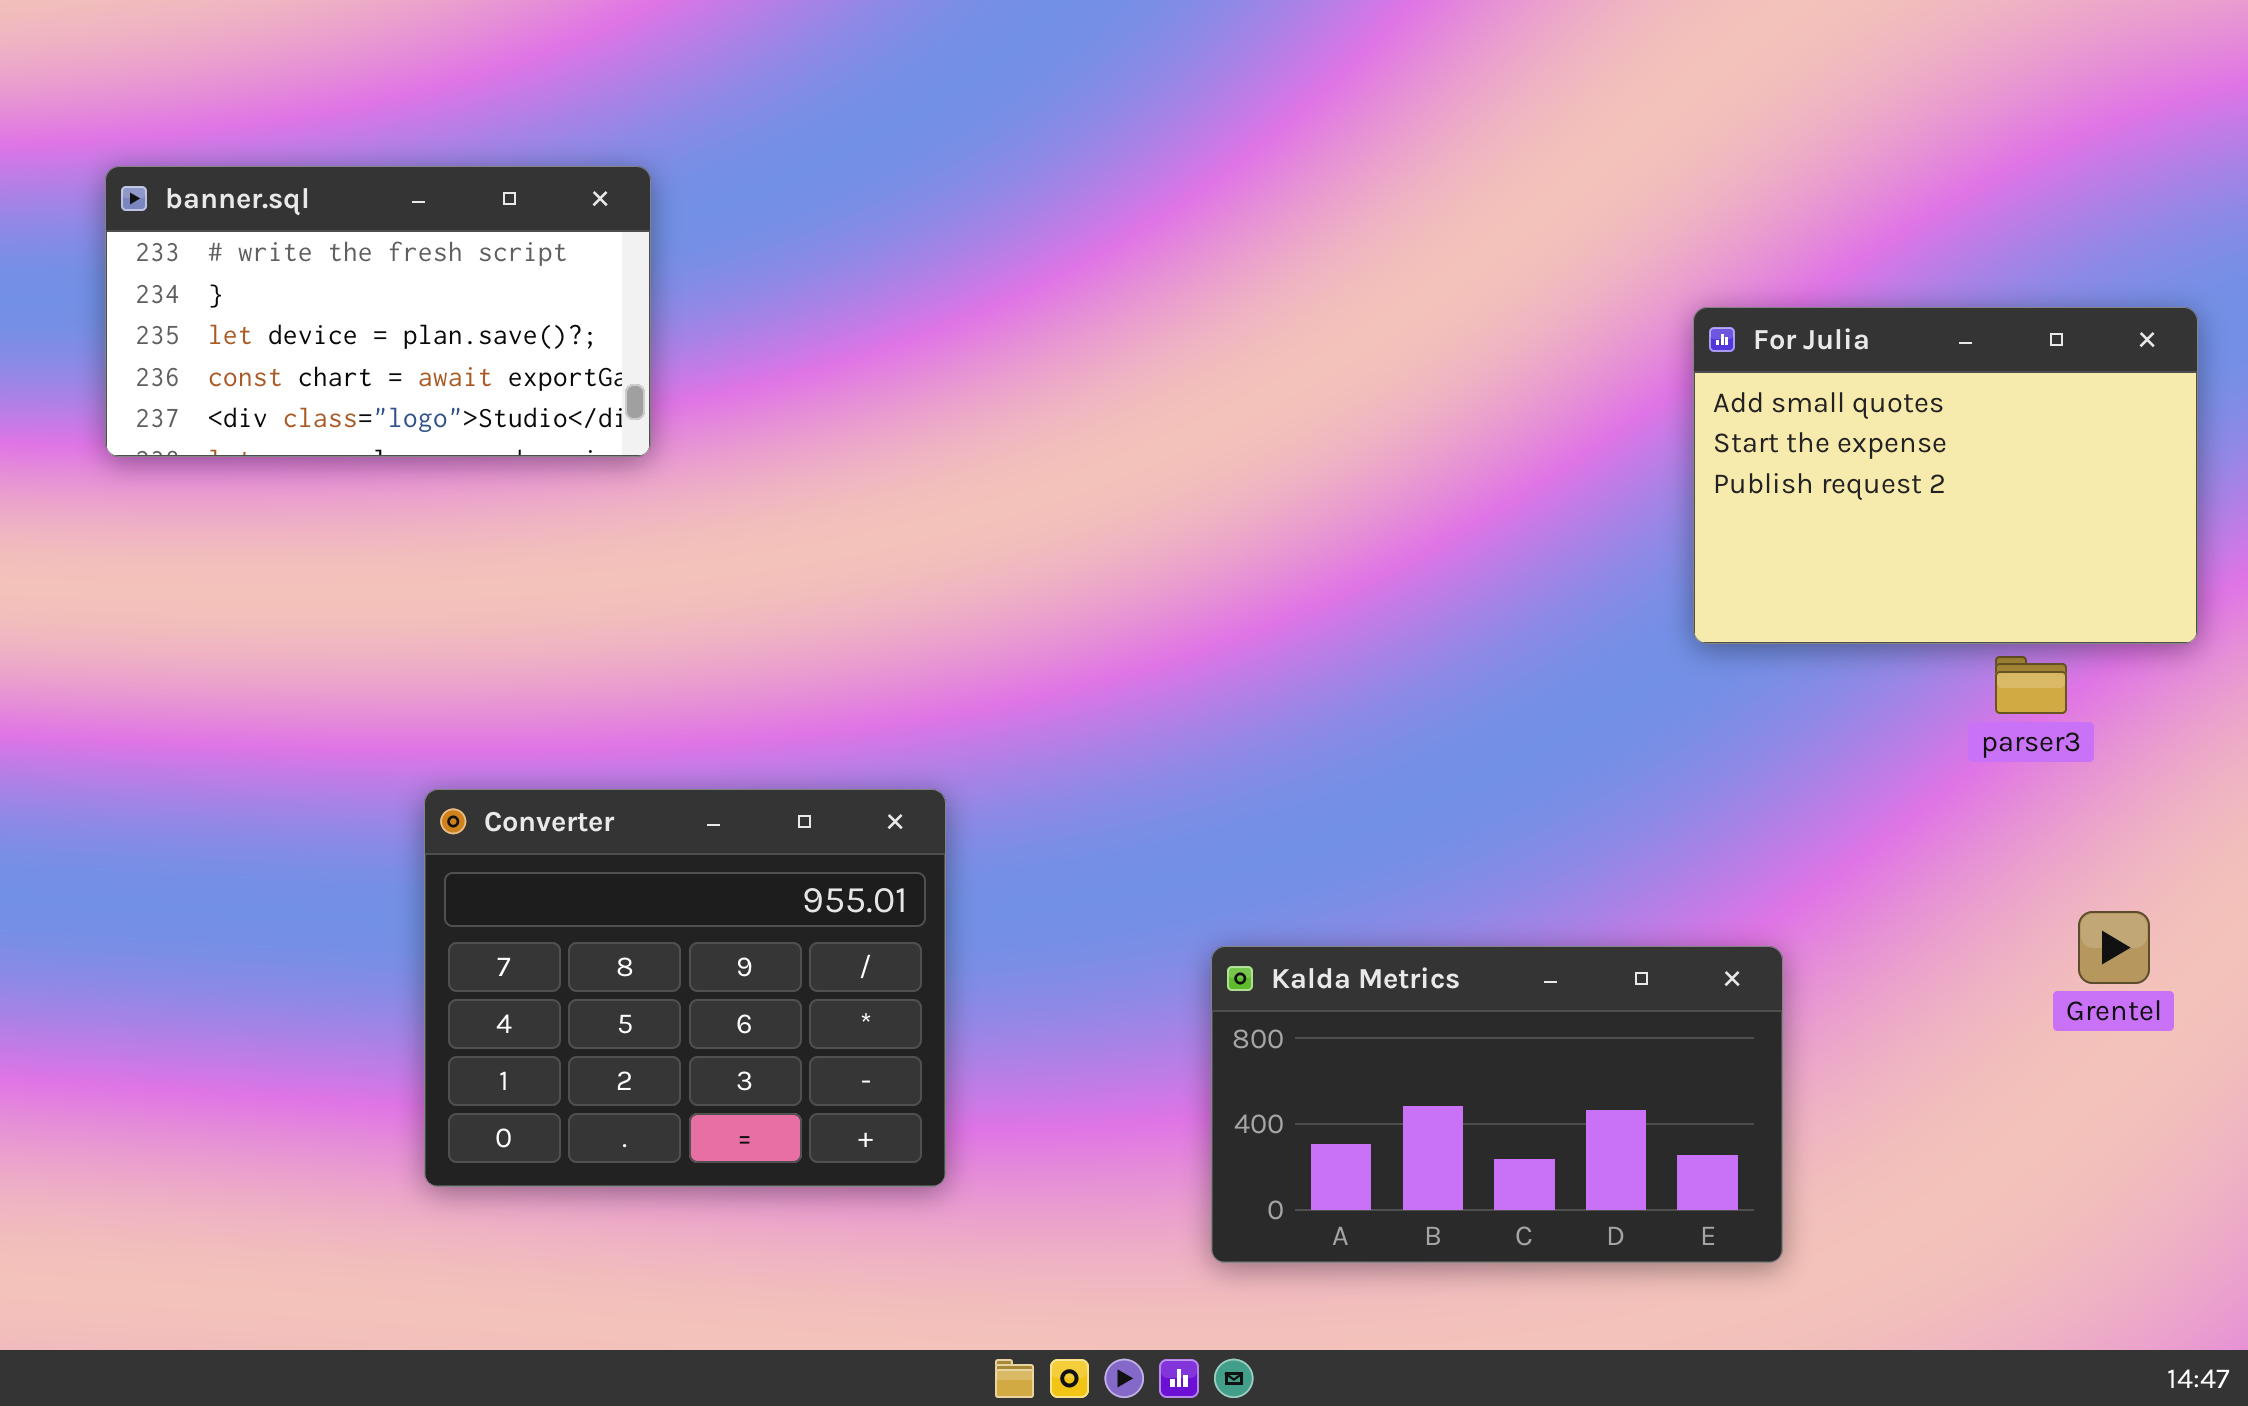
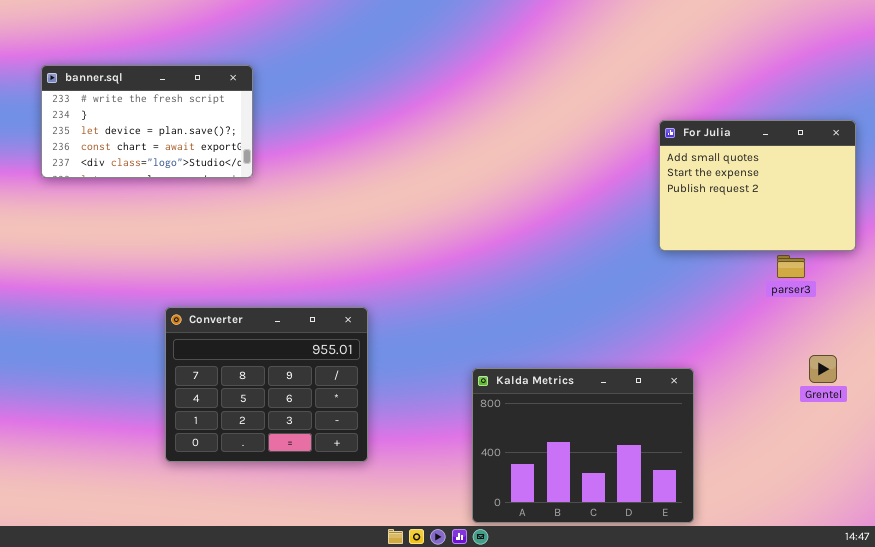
Kalda Metrics: [1211,946,1783,1263] -> [472,368,694,523], resized

